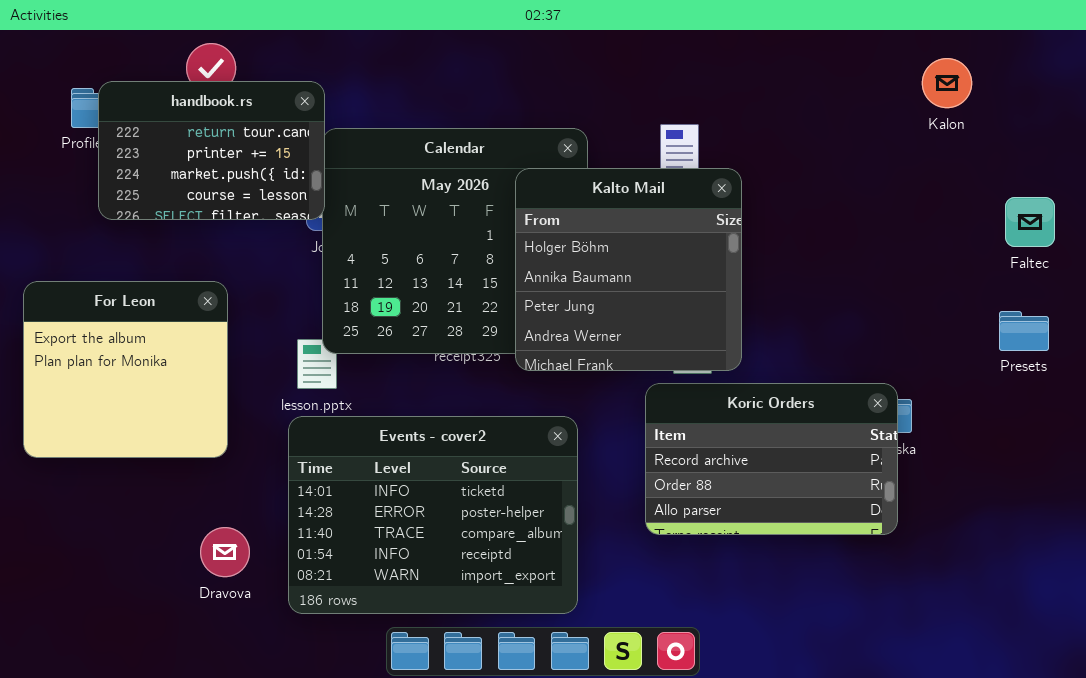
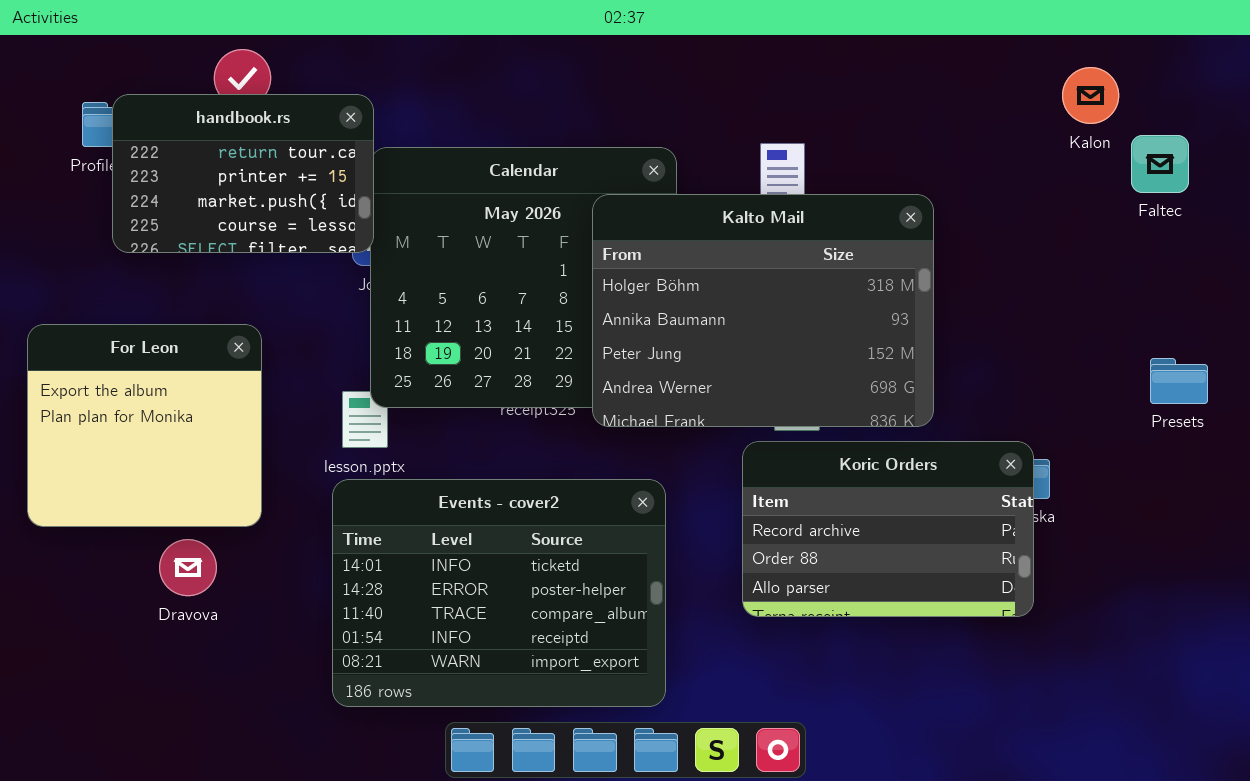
Kalto Mail: [515,168,742,371] -> [592,194,934,427], resized
Faltec: [1005,197,1055,247] -> [1131,135,1189,193], moved
Dravova: [200,527,250,577] -> [159,539,217,596], moved

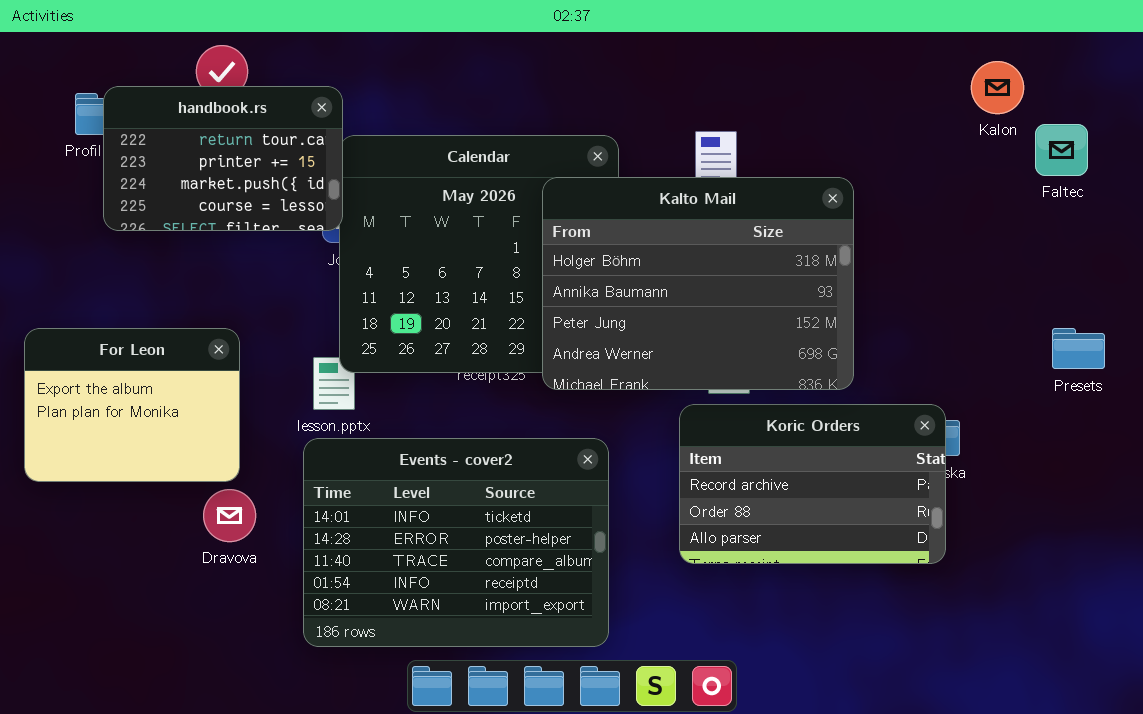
For Leon: [27,324,262,527] -> [24,328,240,482], resized
Dravova: [159,539,217,596] -> [203,489,256,542], moved

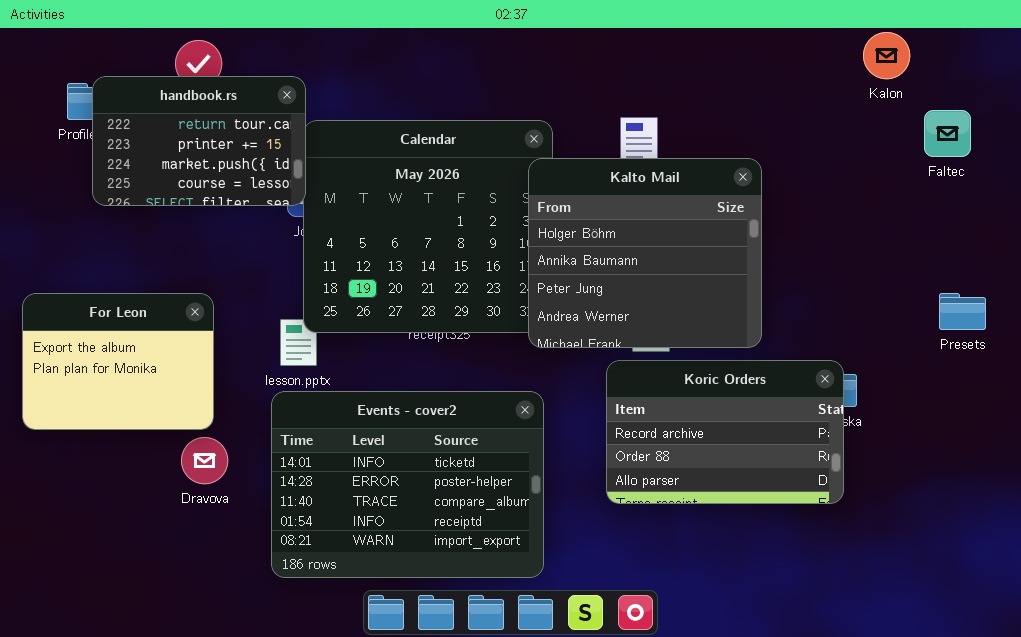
Kalon: [971,61,1024,114] -> [863,32,910,79], moved
Kalto Mail: [542,177,854,390] -> [528,158,762,348], resized

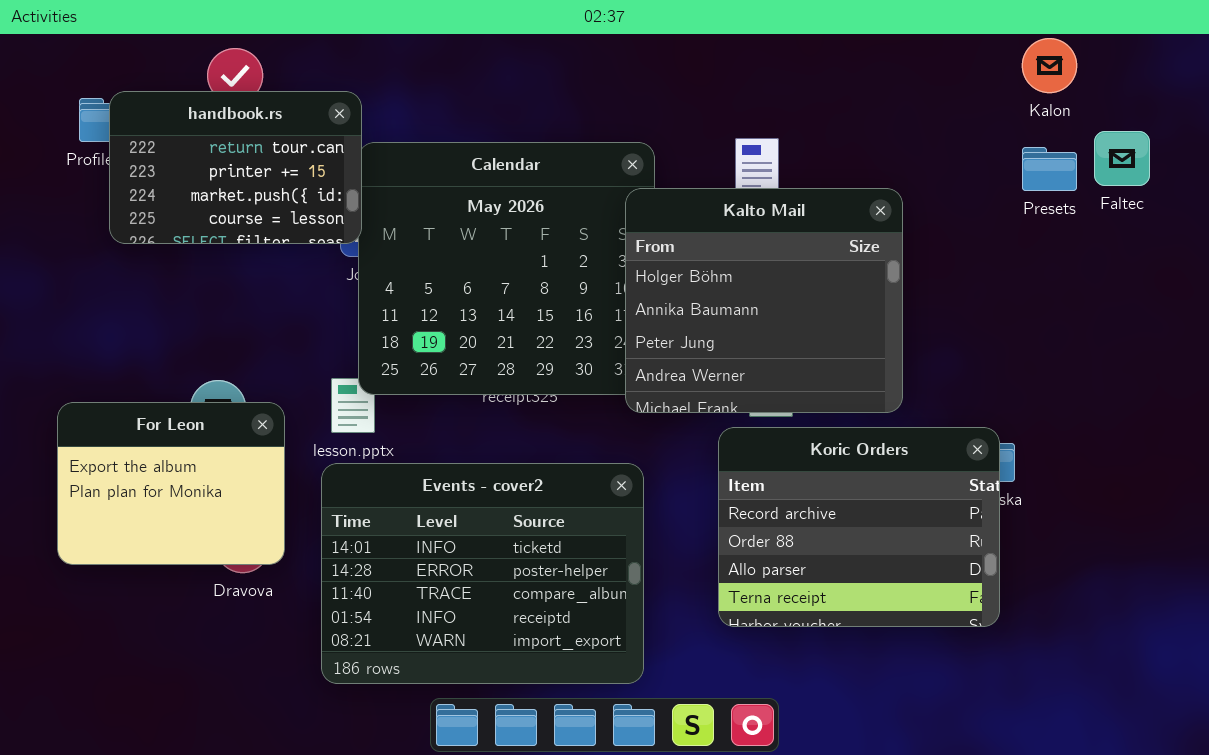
For Leon: [22,293,214,430] -> [57,402,285,565], moved
Presets: [939,293,986,330] -> [1022,147,1077,191], moved
Koric Orders: [606,360,844,504] -> [718,427,1000,627], resized

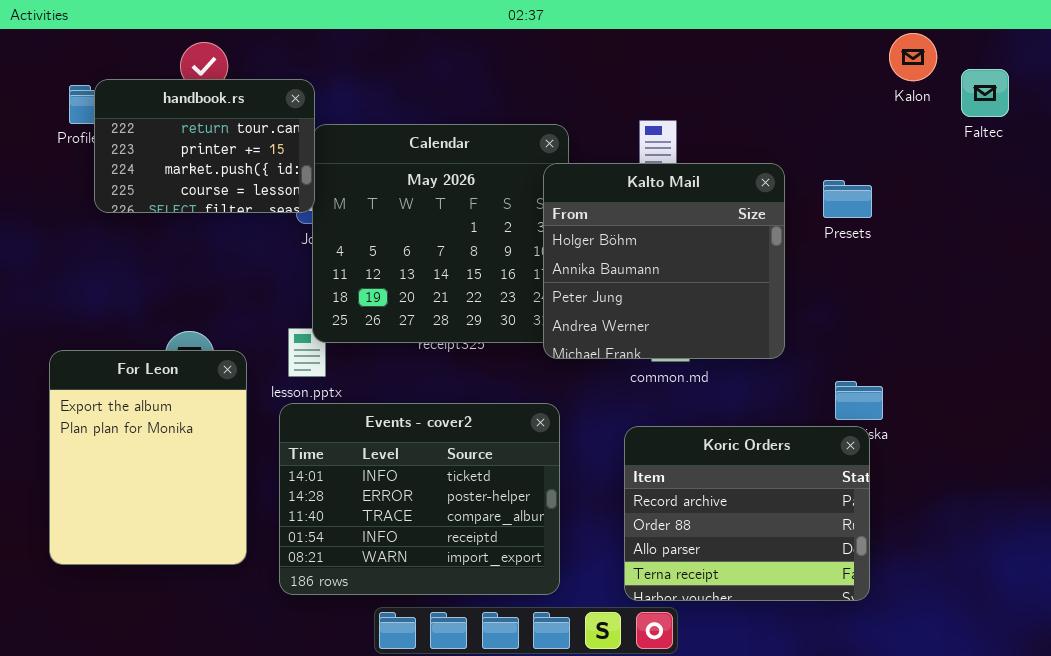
Faltec: [1094,131,1150,186] -> [961,69,1009,117], moved
Presets: [1022,147,1077,191] -> [823,180,872,218], moved
For Leon: [57,402,285,565] -> [49,350,247,565], resized
Koric Orders: [718,427,1000,627] -> [624,426,870,601], moved

